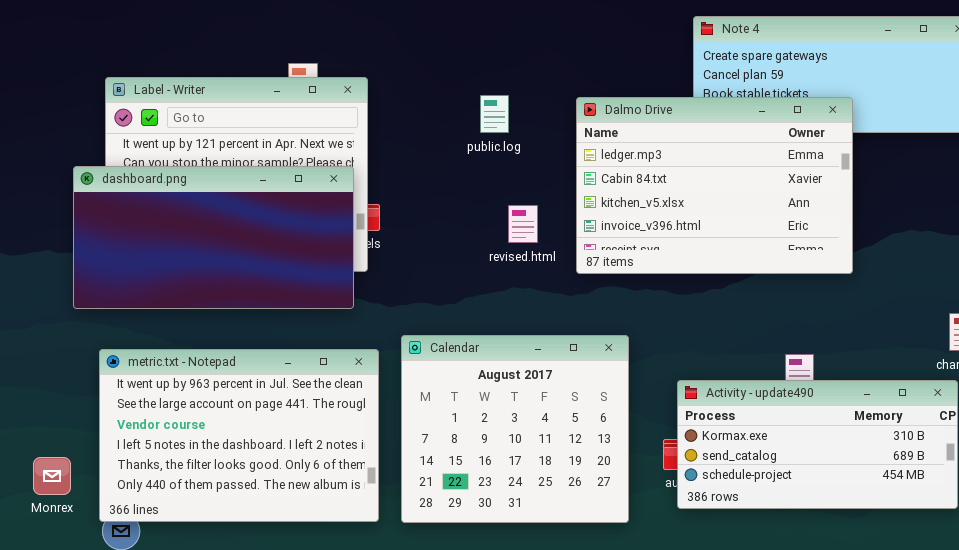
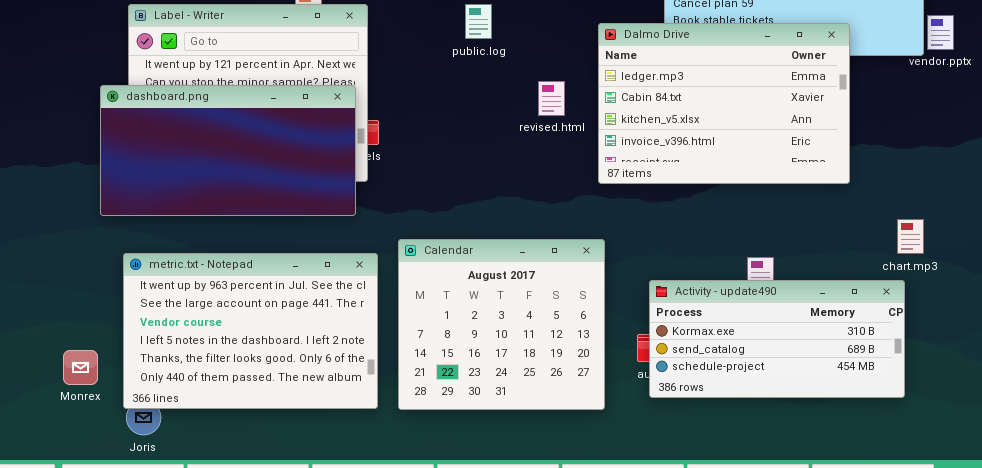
public.log: [480,95,509,133] -> [465,4,492,39], moved
Dalmo Drive: [576,97,853,274] -> [598,23,850,184], moved
revised.html: [508,205,538,243] -> [538,81,565,116], moved

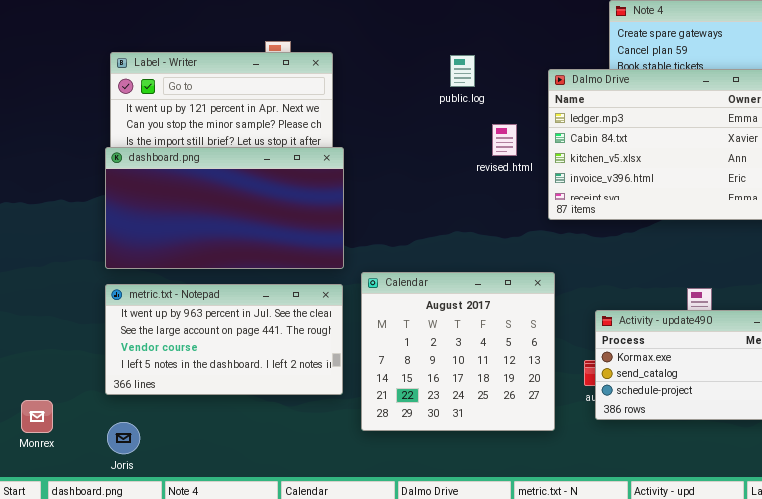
public.log: [465,4,492,39] -> [450,55,475,87], moved
dashboard.png: [100,85,356,216] -> [105,147,344,269], moved
metric.txt - Notepad: [123,253,378,409] -> [105,284,343,395], resized
Monrex: [63,350,98,385] -> [21,400,53,433], moved

